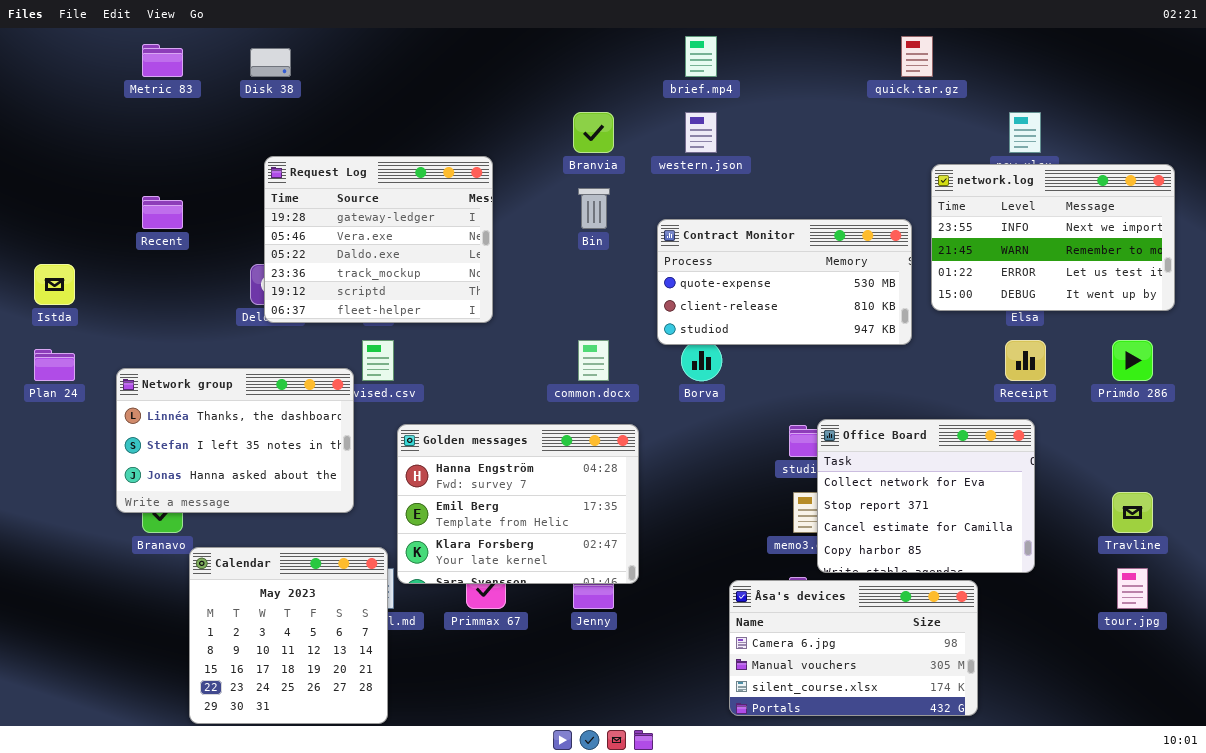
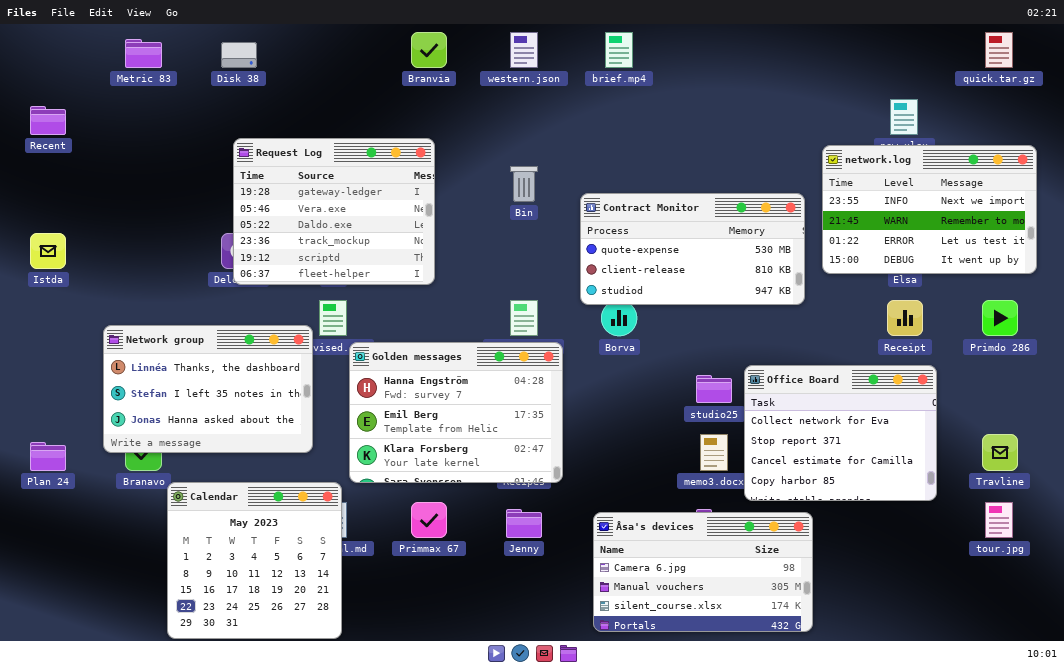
quick.tar.gz: [901,36,933,77] -> [985,32,1013,68], moved
Branvia: [573,112,614,153] -> [411,32,447,68], moved
western.json: [685,112,717,153] -> [510,32,538,68], moved
Recent: [142,196,183,229] -> [30,106,66,135], moved
Plan 24: [34,349,75,381] -> [30,442,66,471], moved
Office Board: [817,419,1035,573] -> [744,365,937,501], moved
Golden messages: [397,424,639,584] -> [349,342,563,483], moved
Åsa's devices: [729,580,978,716] -> [593,512,813,632], moved

